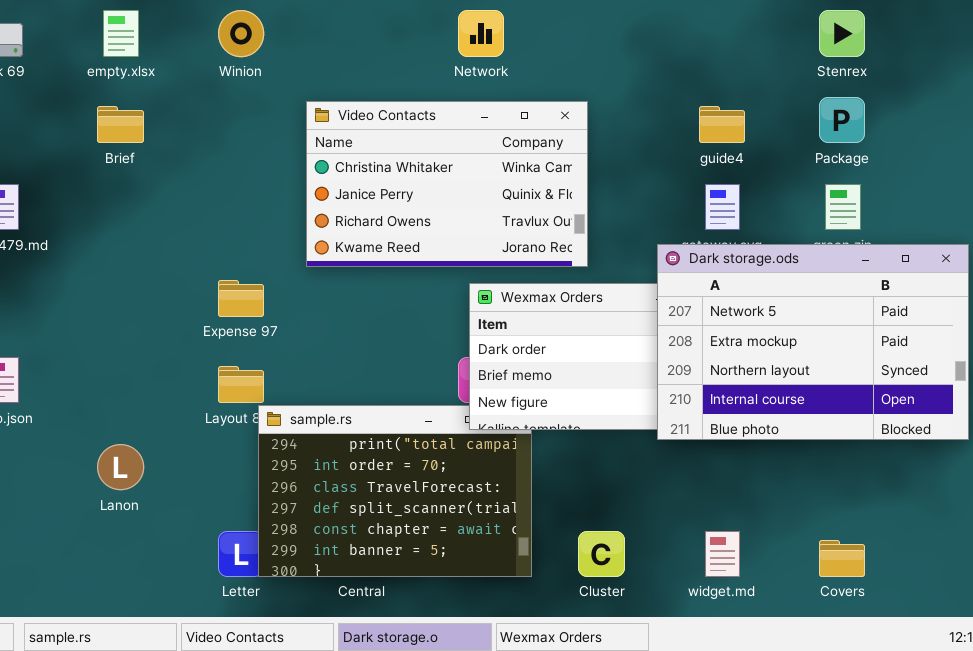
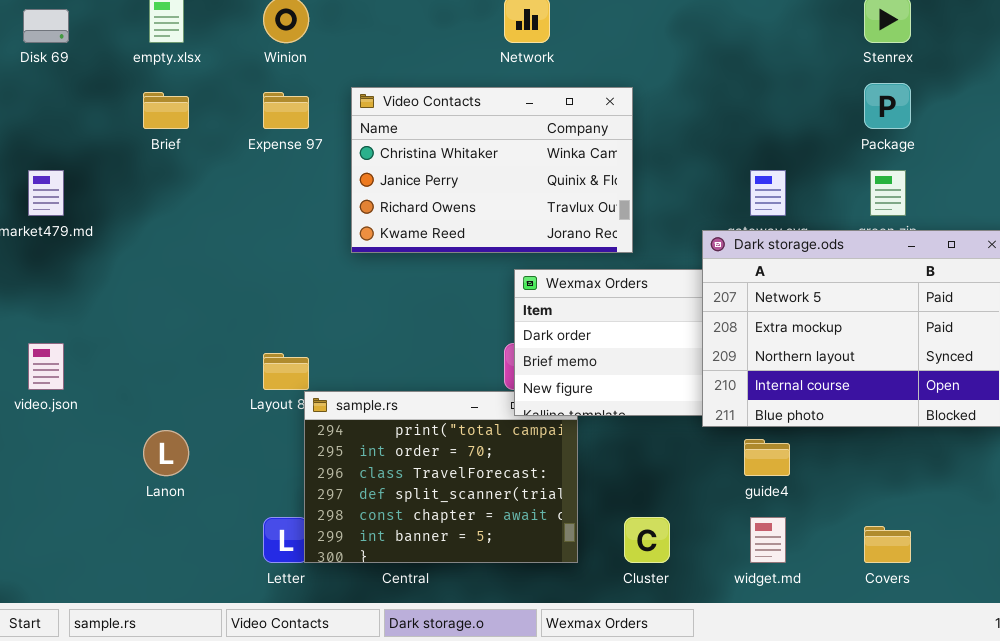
guide4: [699,106,745,143] -> [744,439,790,476], moved
Expense 97: [218,280,264,317] -> [263,92,309,129], moved

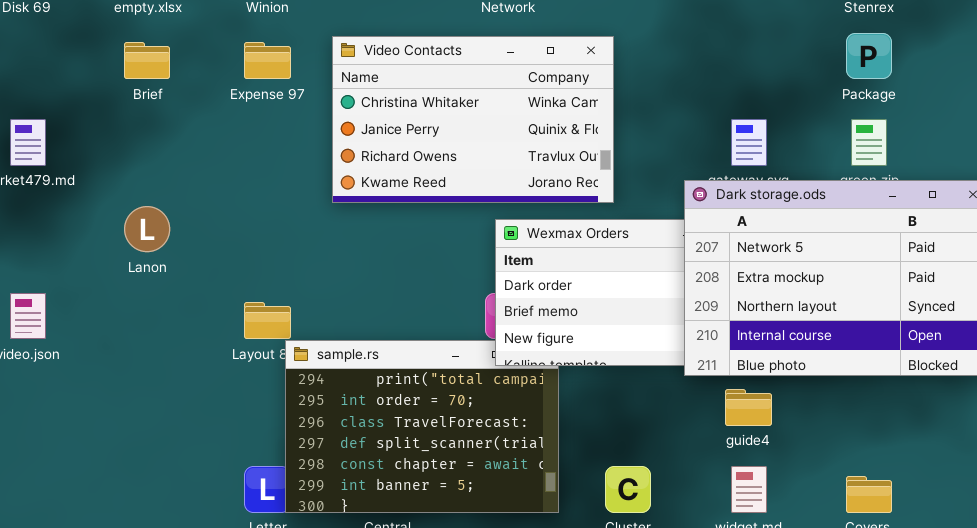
Lanon: [143,430,189,476] -> [124,206,170,252], moved

